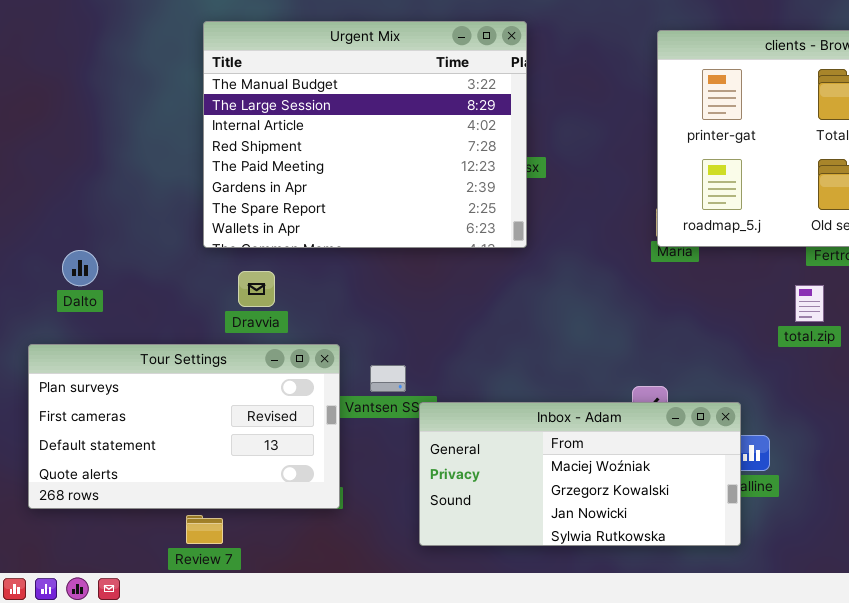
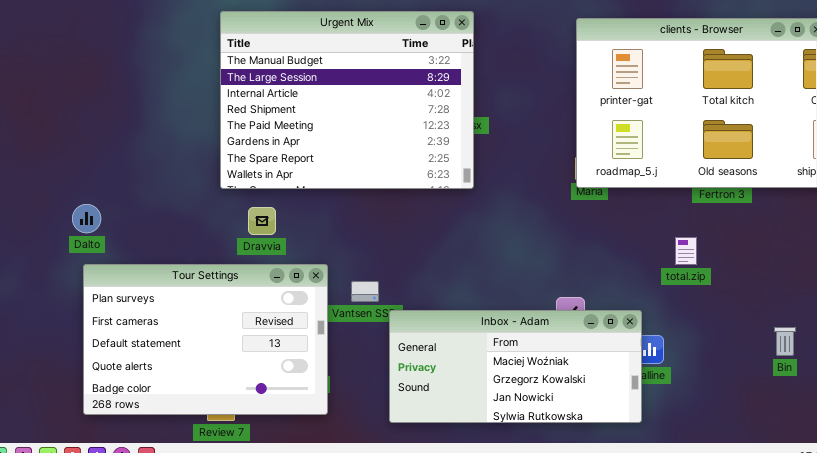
Dalto: [62,250,98,286] -> [72,204,101,233], moved
total.zip: [795,285,824,322] -> [675,237,697,265], moved
Tour Settings: [28,344,340,509] -> [83,264,328,415], resized

